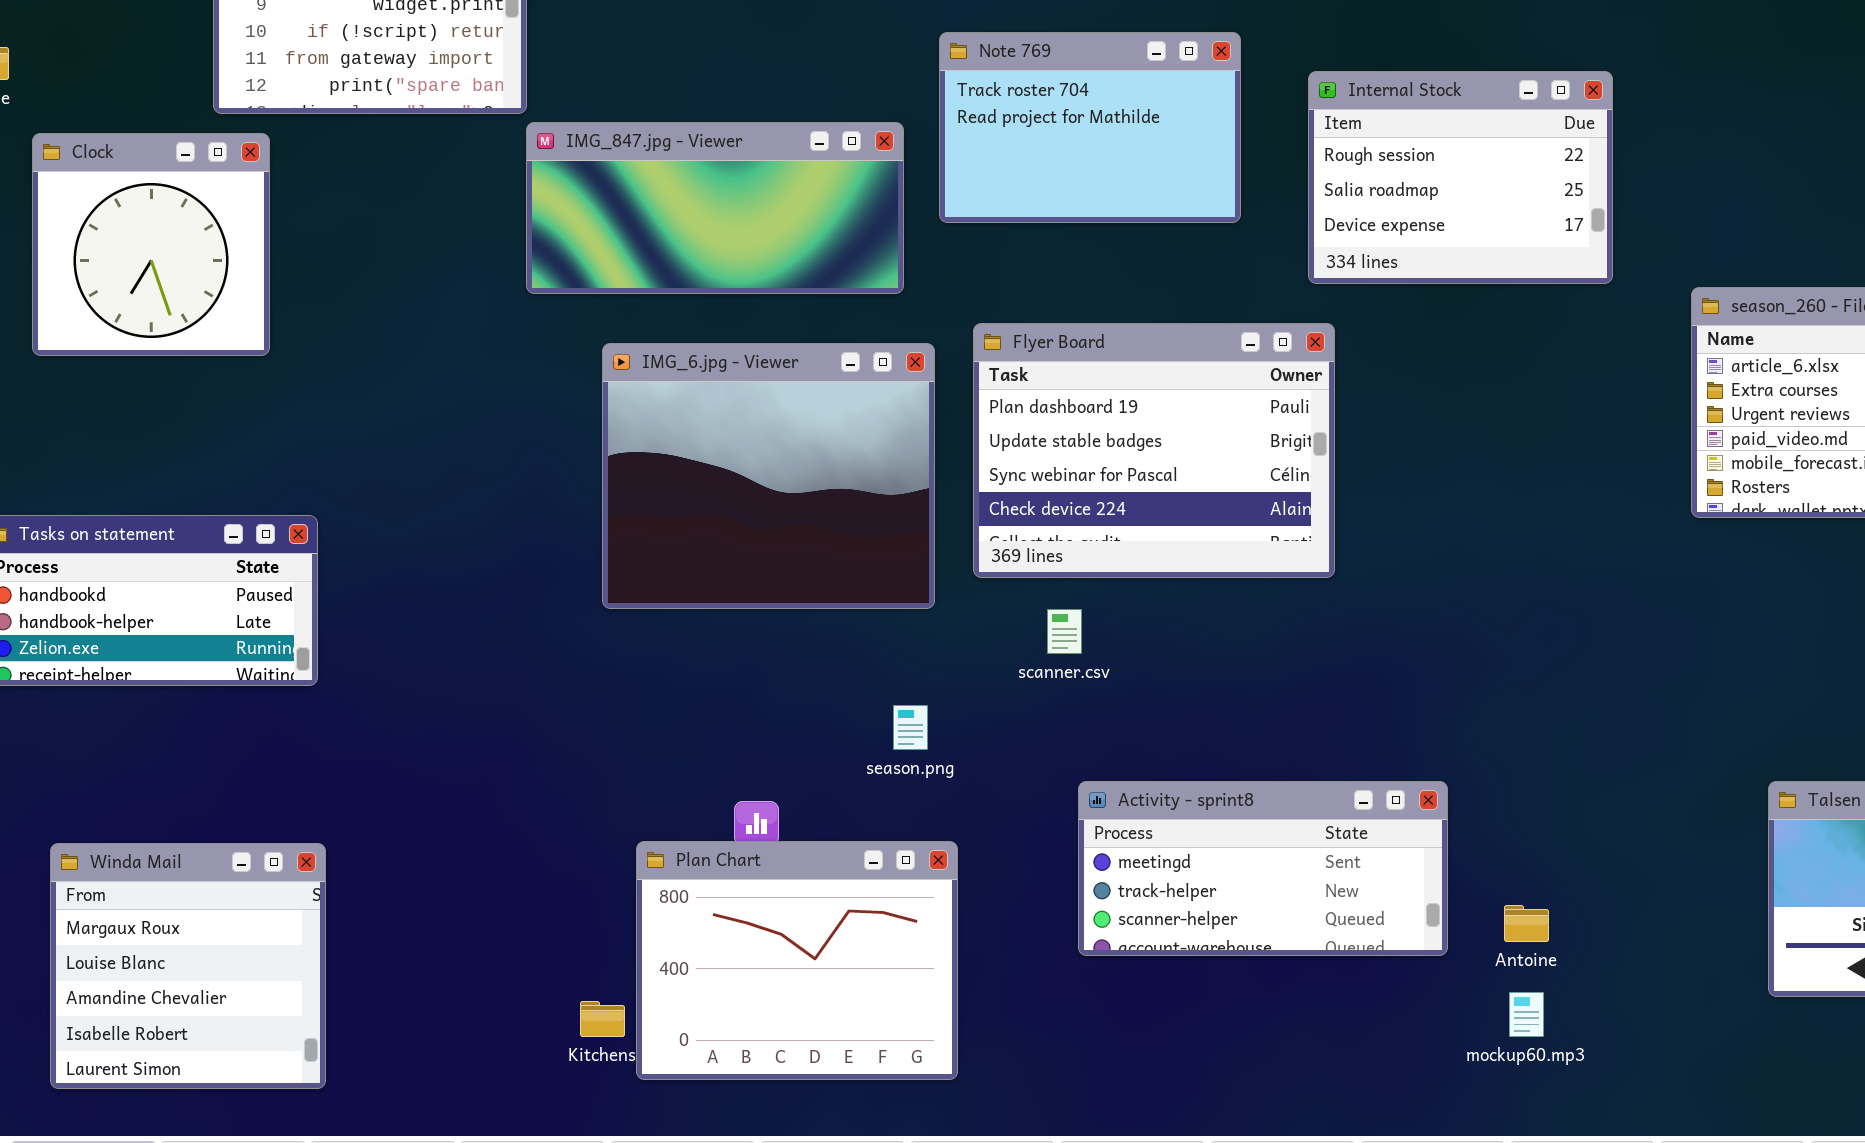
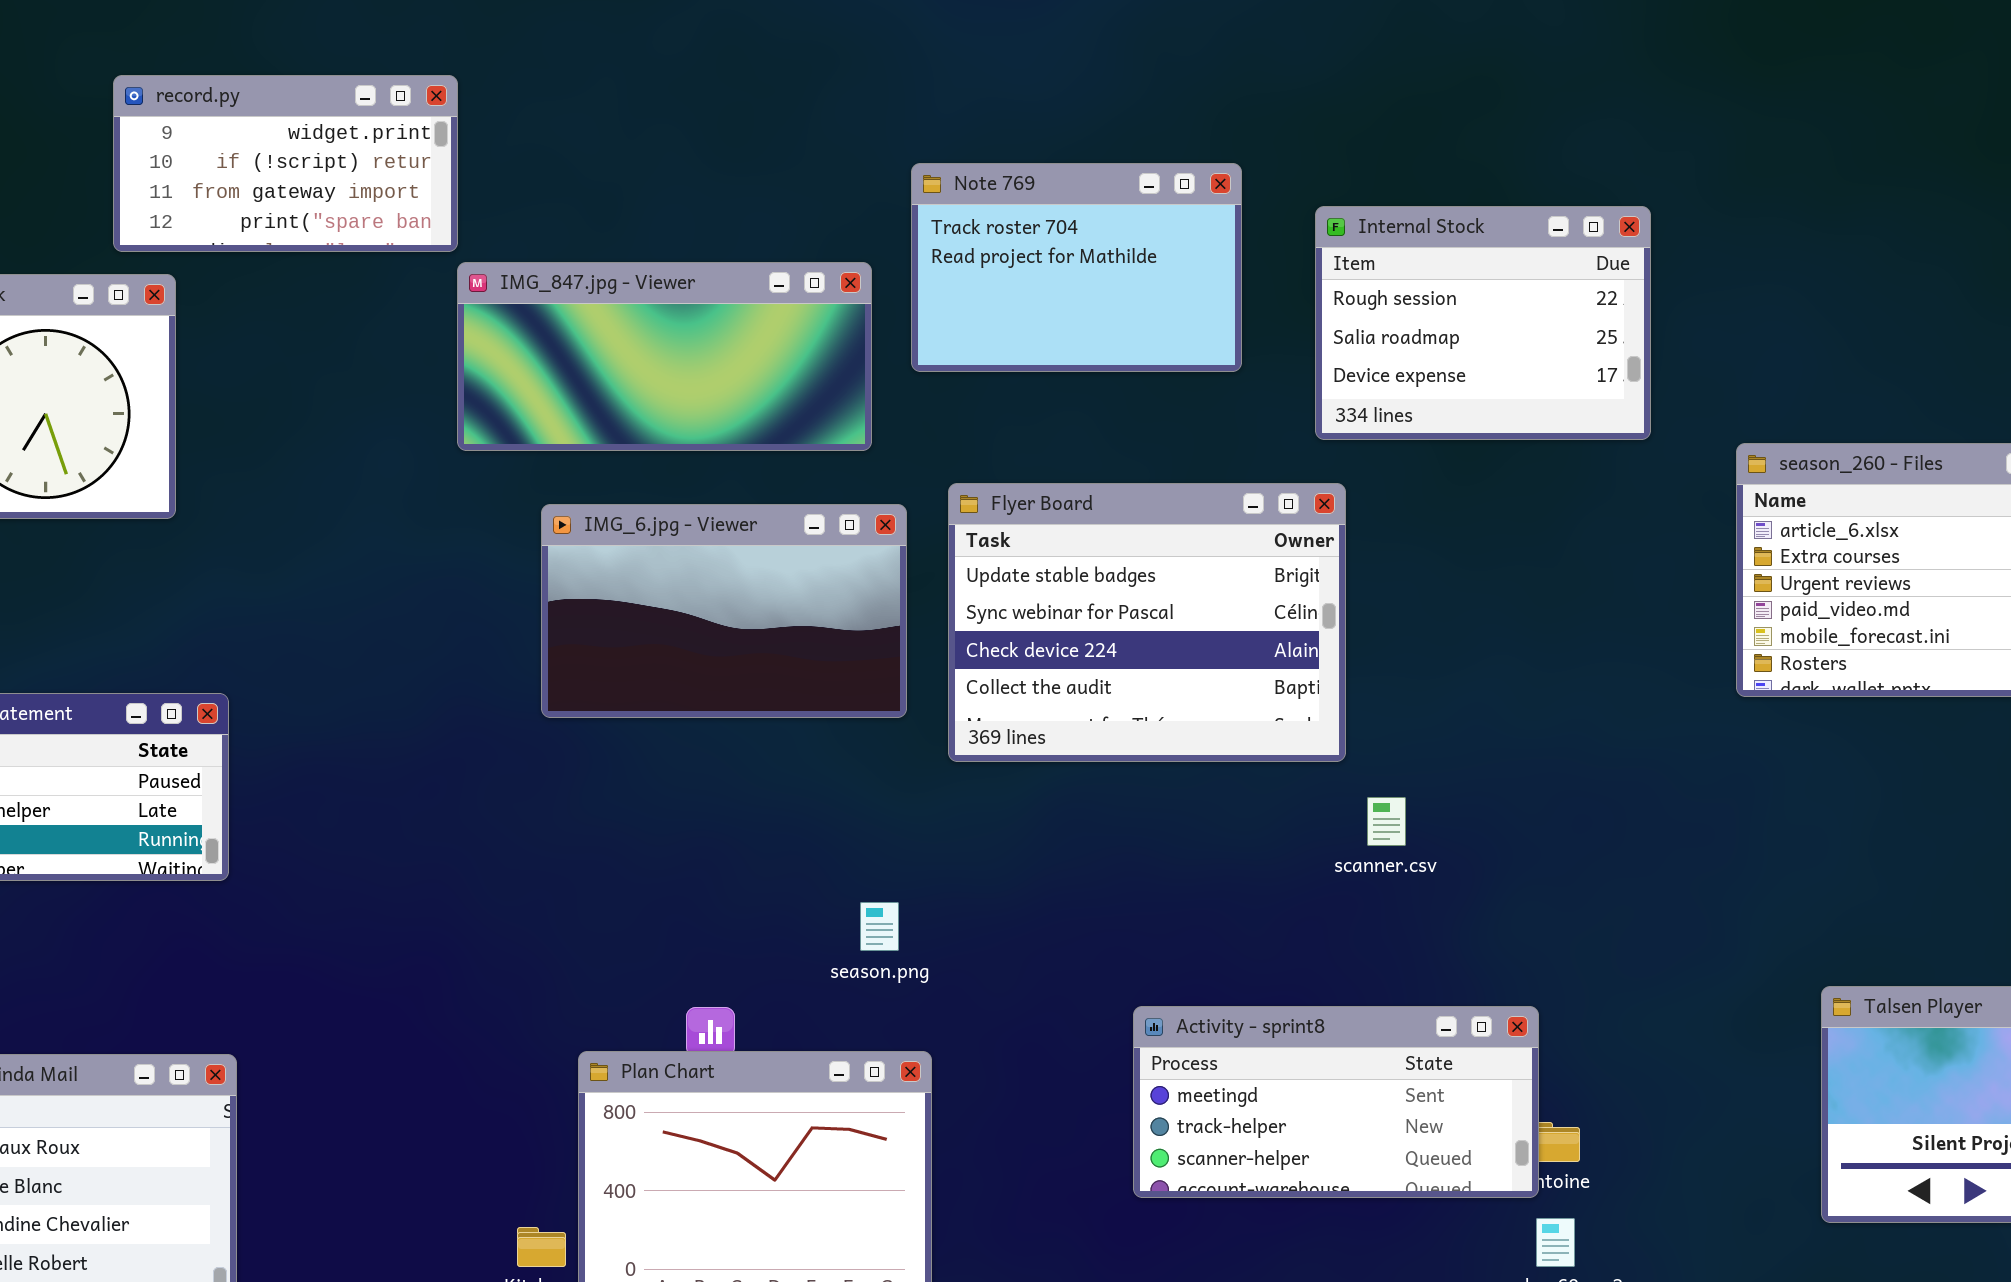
Flyer Board: [973,323,1335,578] -> [948,483,1346,762], scrolled down 1 row
IMG_6.jpg - Viewer: [602,343,935,609] -> [541,504,907,718], resized
scanner.csv: [1047,609,1082,654] -> [1367,797,1406,846], moved
Activity - sprint8: [1078,781,1448,956] -> [1133,1006,1539,1198], moved

